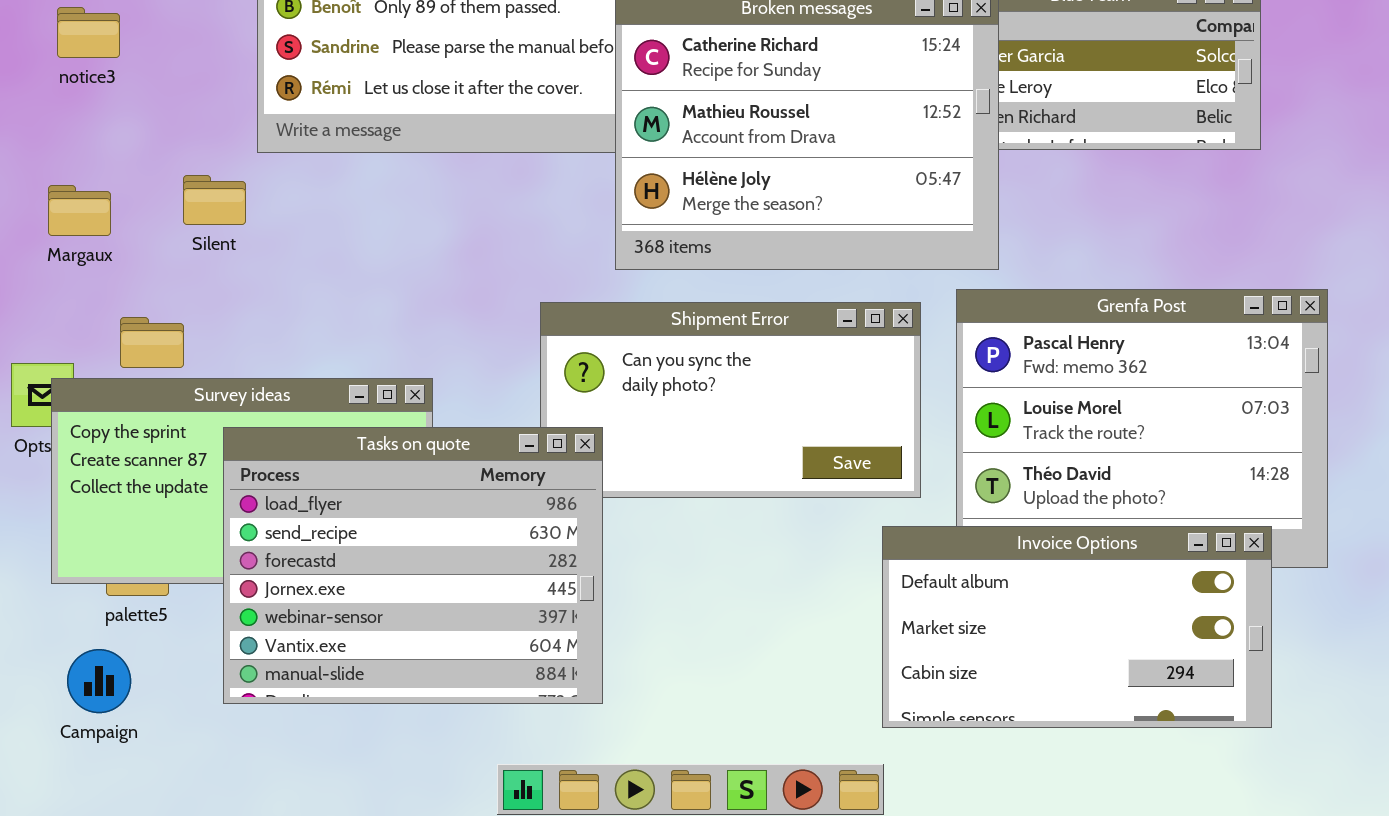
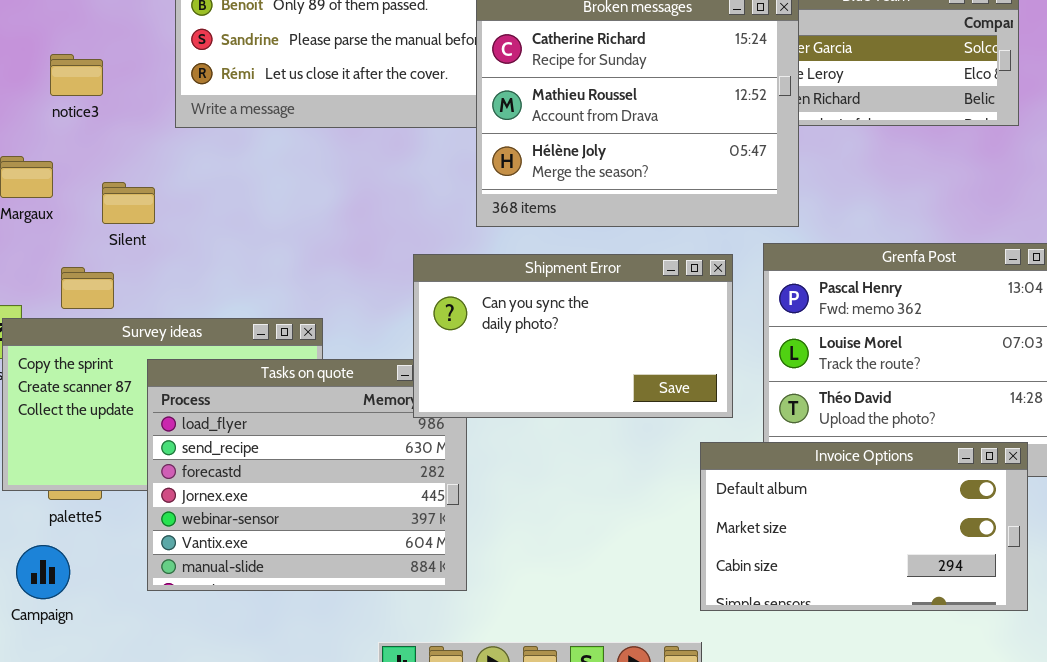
notice3: [57,7,120,58] -> [50,54,103,96], moved
Silent: [183,175,246,225] -> [102,182,155,224], moved
Shipment Error: [540,302,921,498] -> [413,254,733,418], raised

